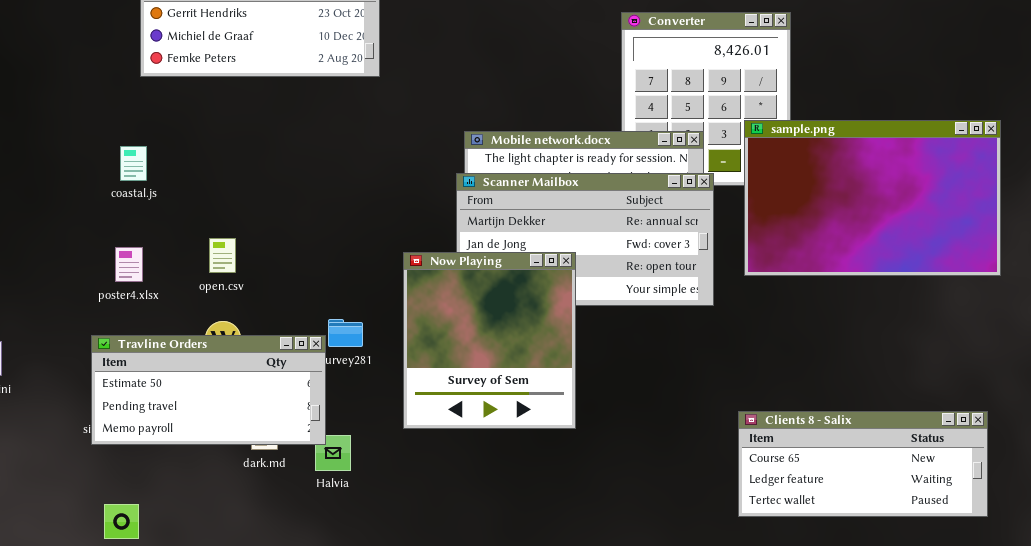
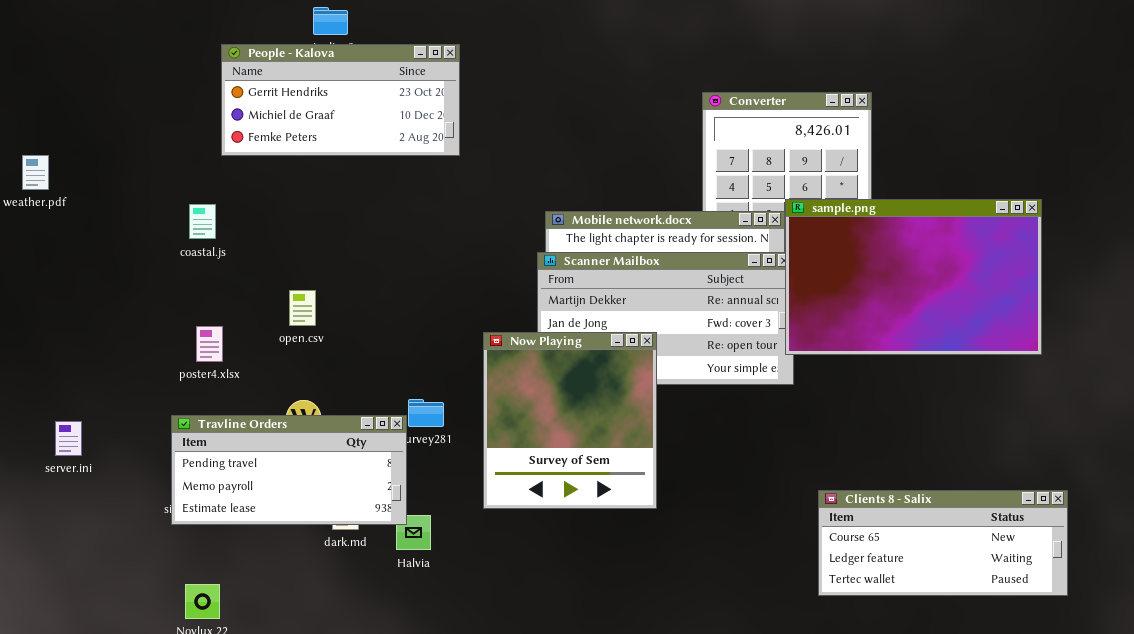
sample.png: [744,120,1001,276] -> [785,199,1042,355], moved
coastal.js: [120,146,147,181] -> [189,204,216,239], moved
open.csv: [209,238,236,273] -> [289,290,316,326], moved
Travline Orders: [91,335,326,445] -> [171,415,407,525], scrolled down 1 row

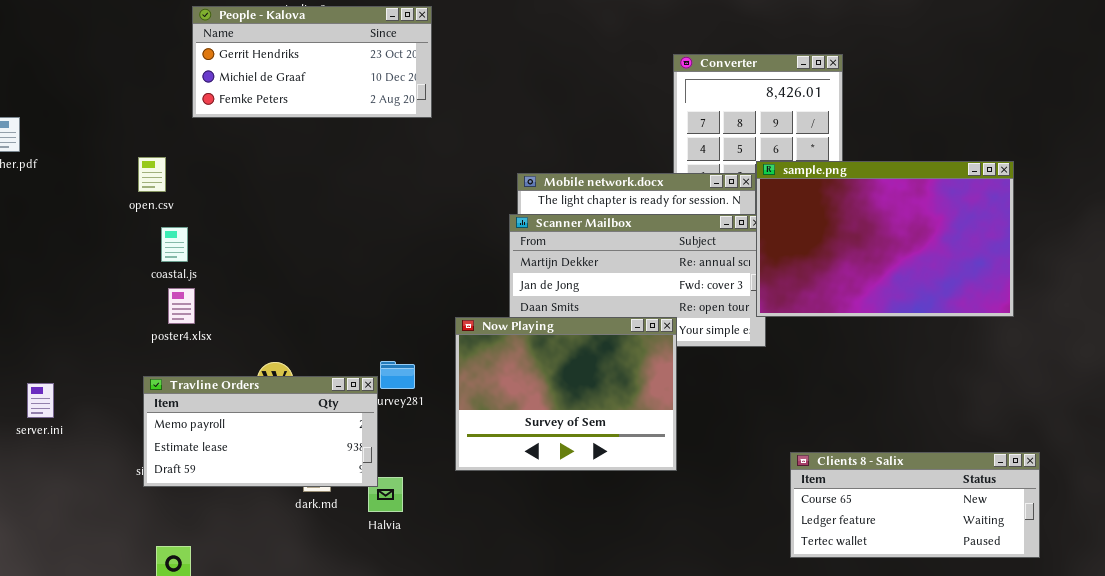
coastal.js: [189,204,216,239] -> [161,227,188,262], moved
open.csv: [289,290,316,326] -> [138,157,166,192], moved
Now Playing: [483,332,657,509] -> [455,317,677,471], resized
Travline Orders: [171,415,407,525] -> [143,376,378,487], scrolled down 1 row

